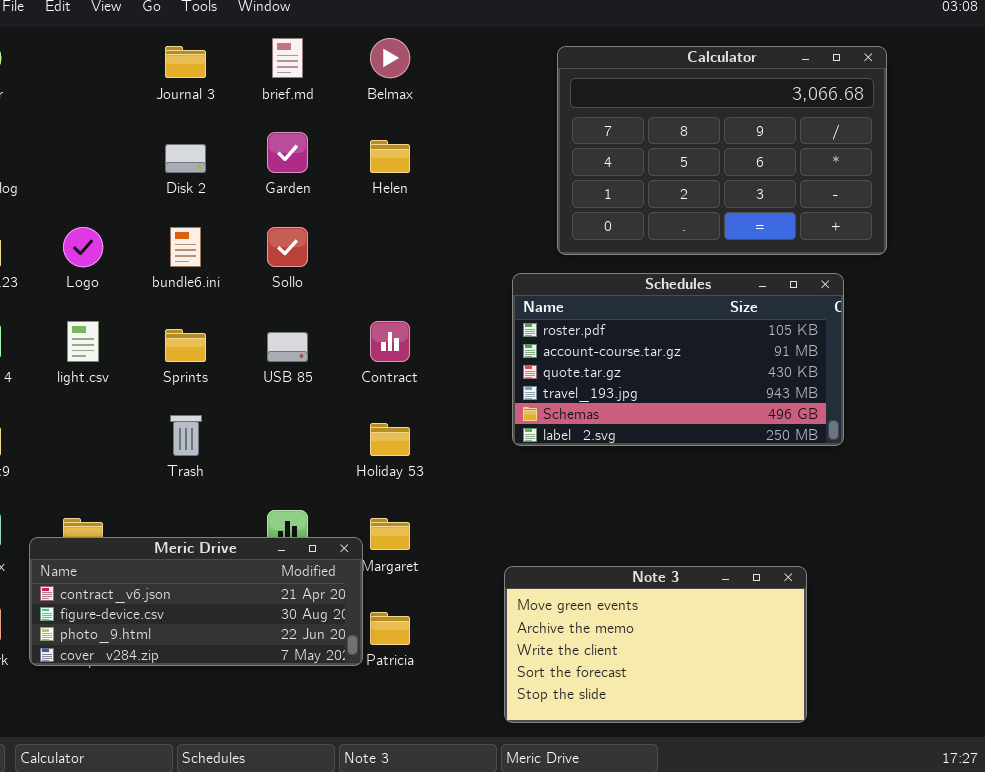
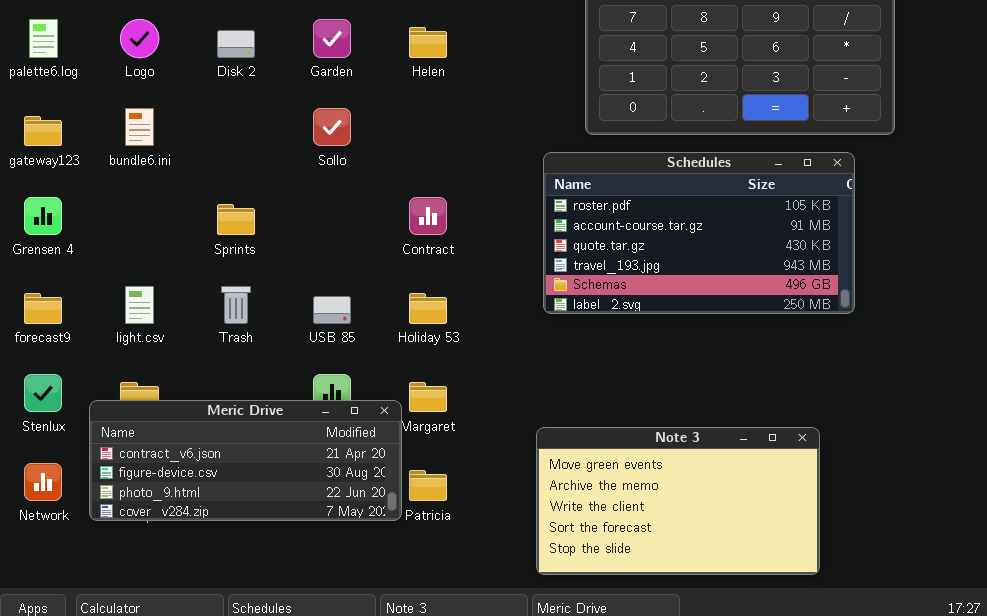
Logo: [63,227,103,267] -> [120,19,159,58], moved
bundle6.ini: [170,227,201,267] -> [125,108,154,146], moved
light.csv: [67,321,99,362] -> [125,286,154,324], moved
USB 85: [267,332,308,362] -> [313,296,351,324], moved

